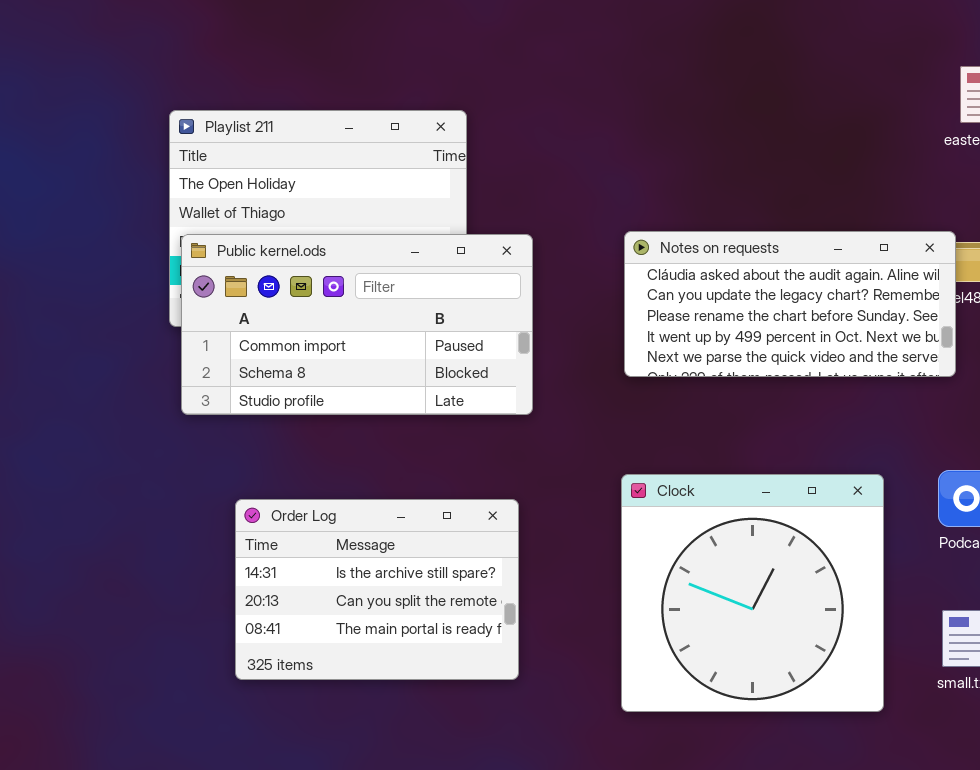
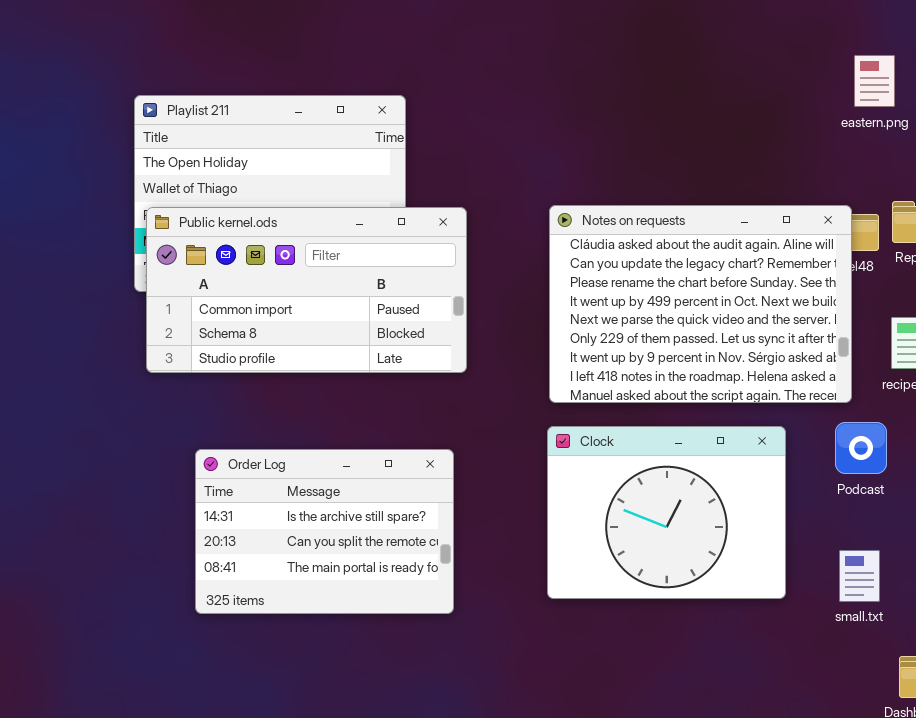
Notes on requests: [624,231,956,377] -> [549,205,852,403], resized
Clock: [621,474,884,712] -> [547,426,786,599], resized

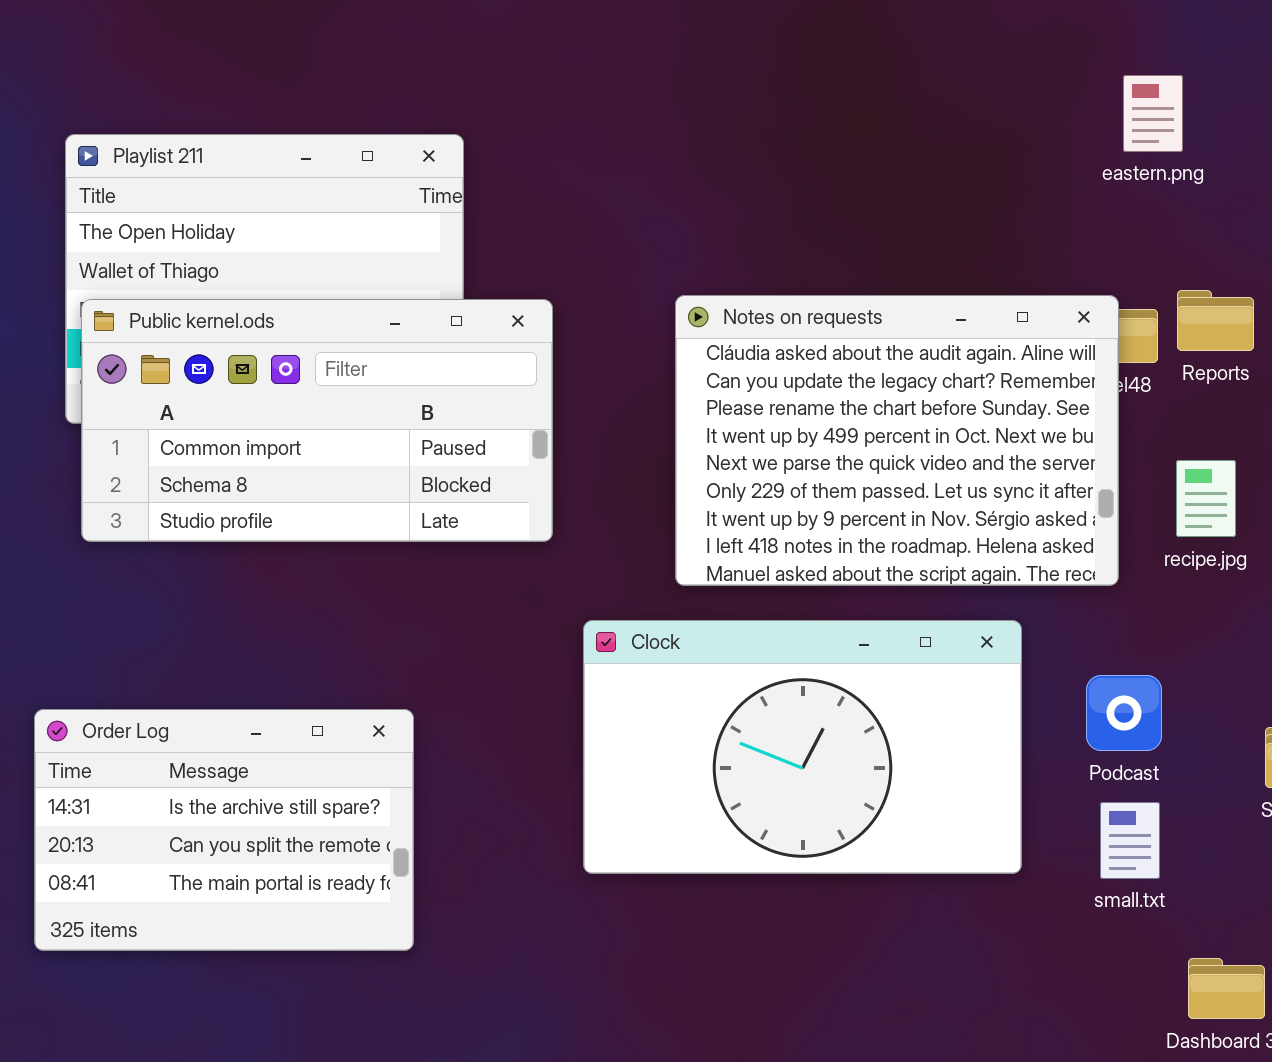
Podcast: [835,422,887,474] -> [1086,675,1162,751], moved
Clock: [547,426,786,599] -> [583,620,1022,874], resized
Order Log: [195,449,454,614] -> [34,709,414,951], moved

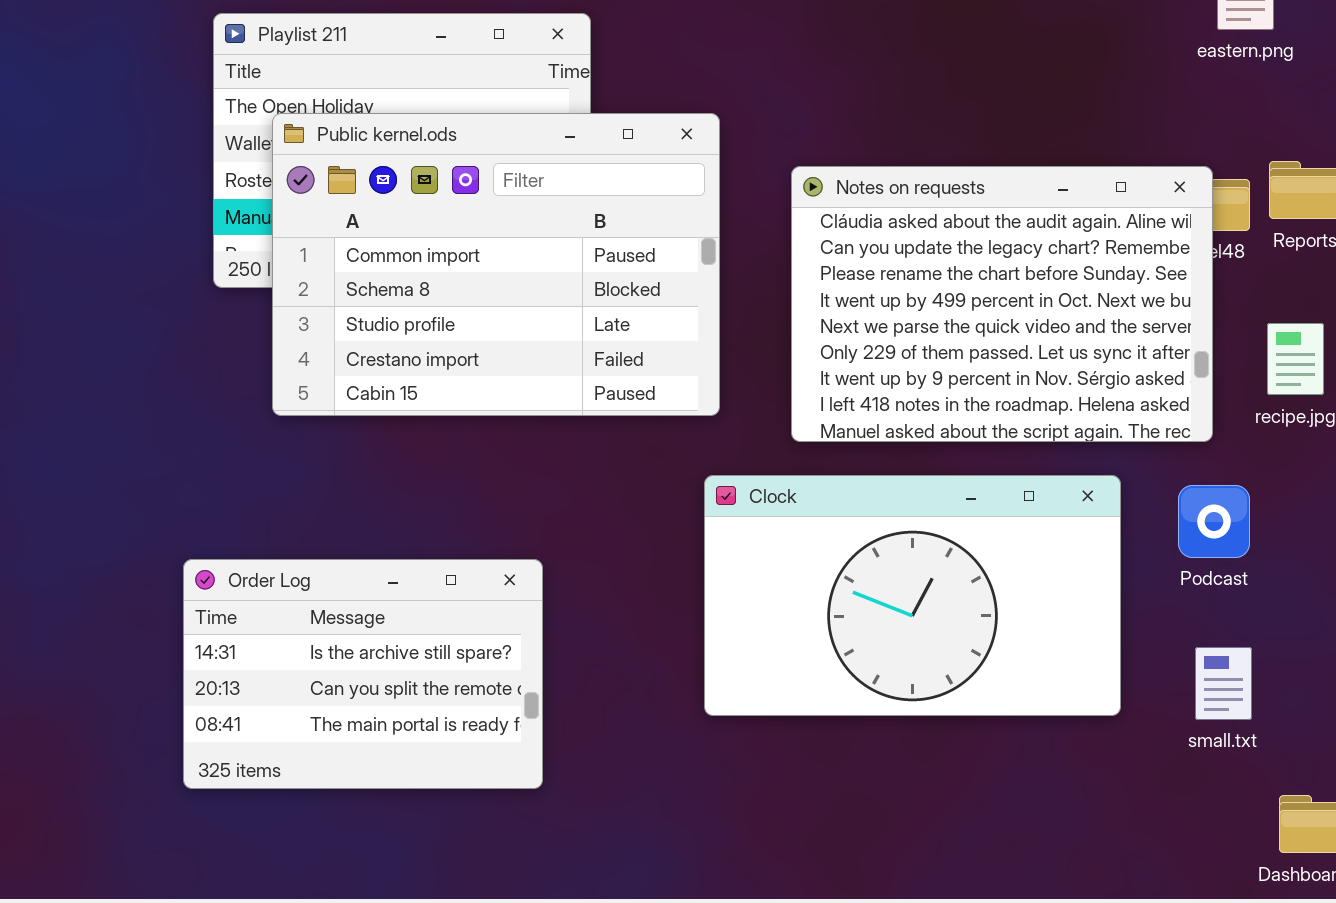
Public kernel.ods: [81,299,553,542] -> [272,113,720,416], moved, resized
Podcast: [1086,675,1162,751] -> [1178,485,1250,558], moved

